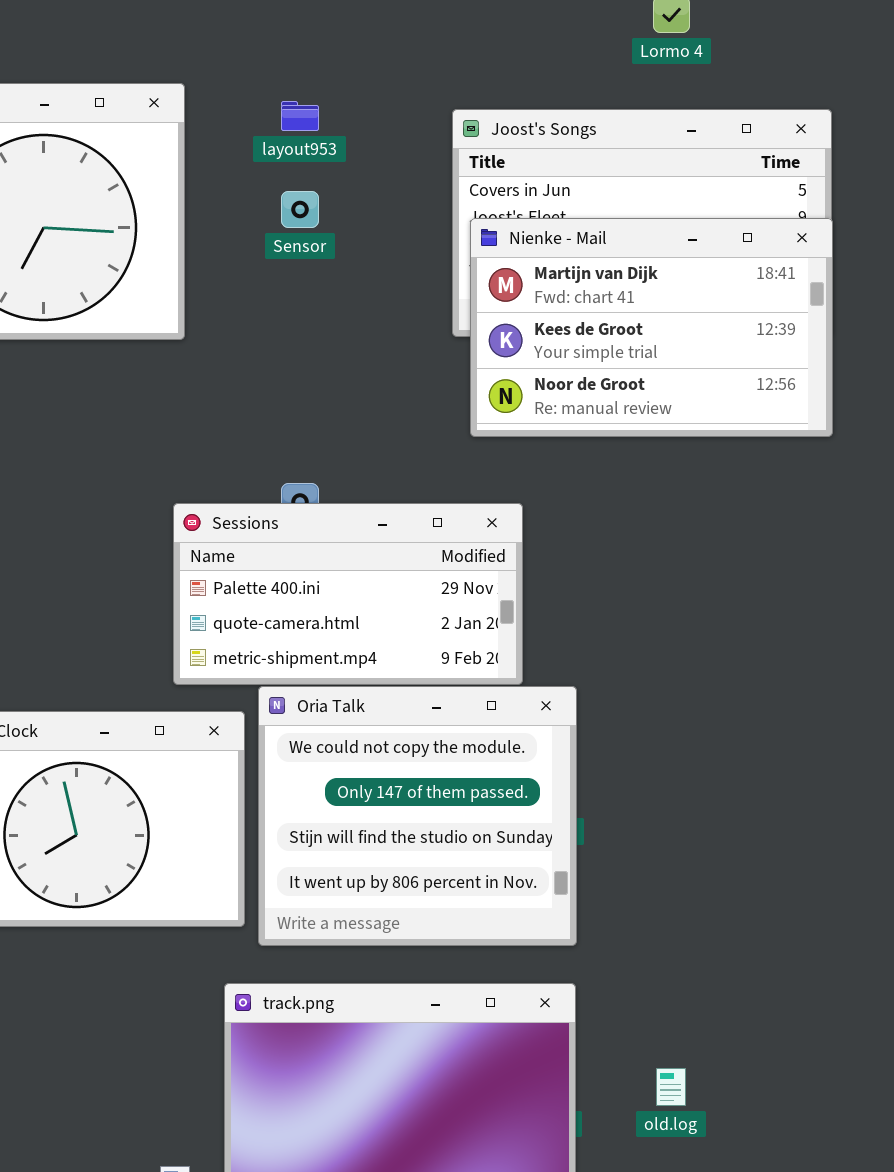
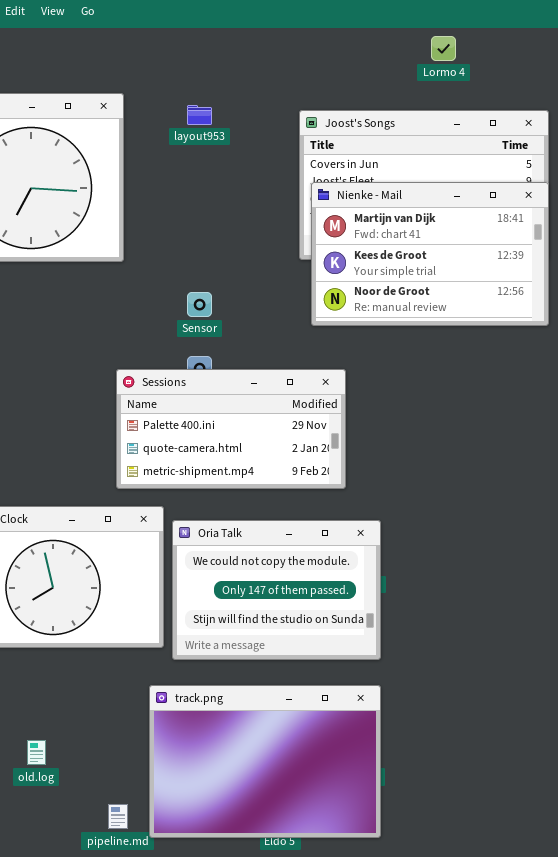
Sensor: [281,191,319,228] -> [187,292,212,317], moved
Oria Talk: [258,686,577,946] -> [172,520,381,660], resized
old.log: [656,1068,686,1106] -> [27,740,46,765], moved

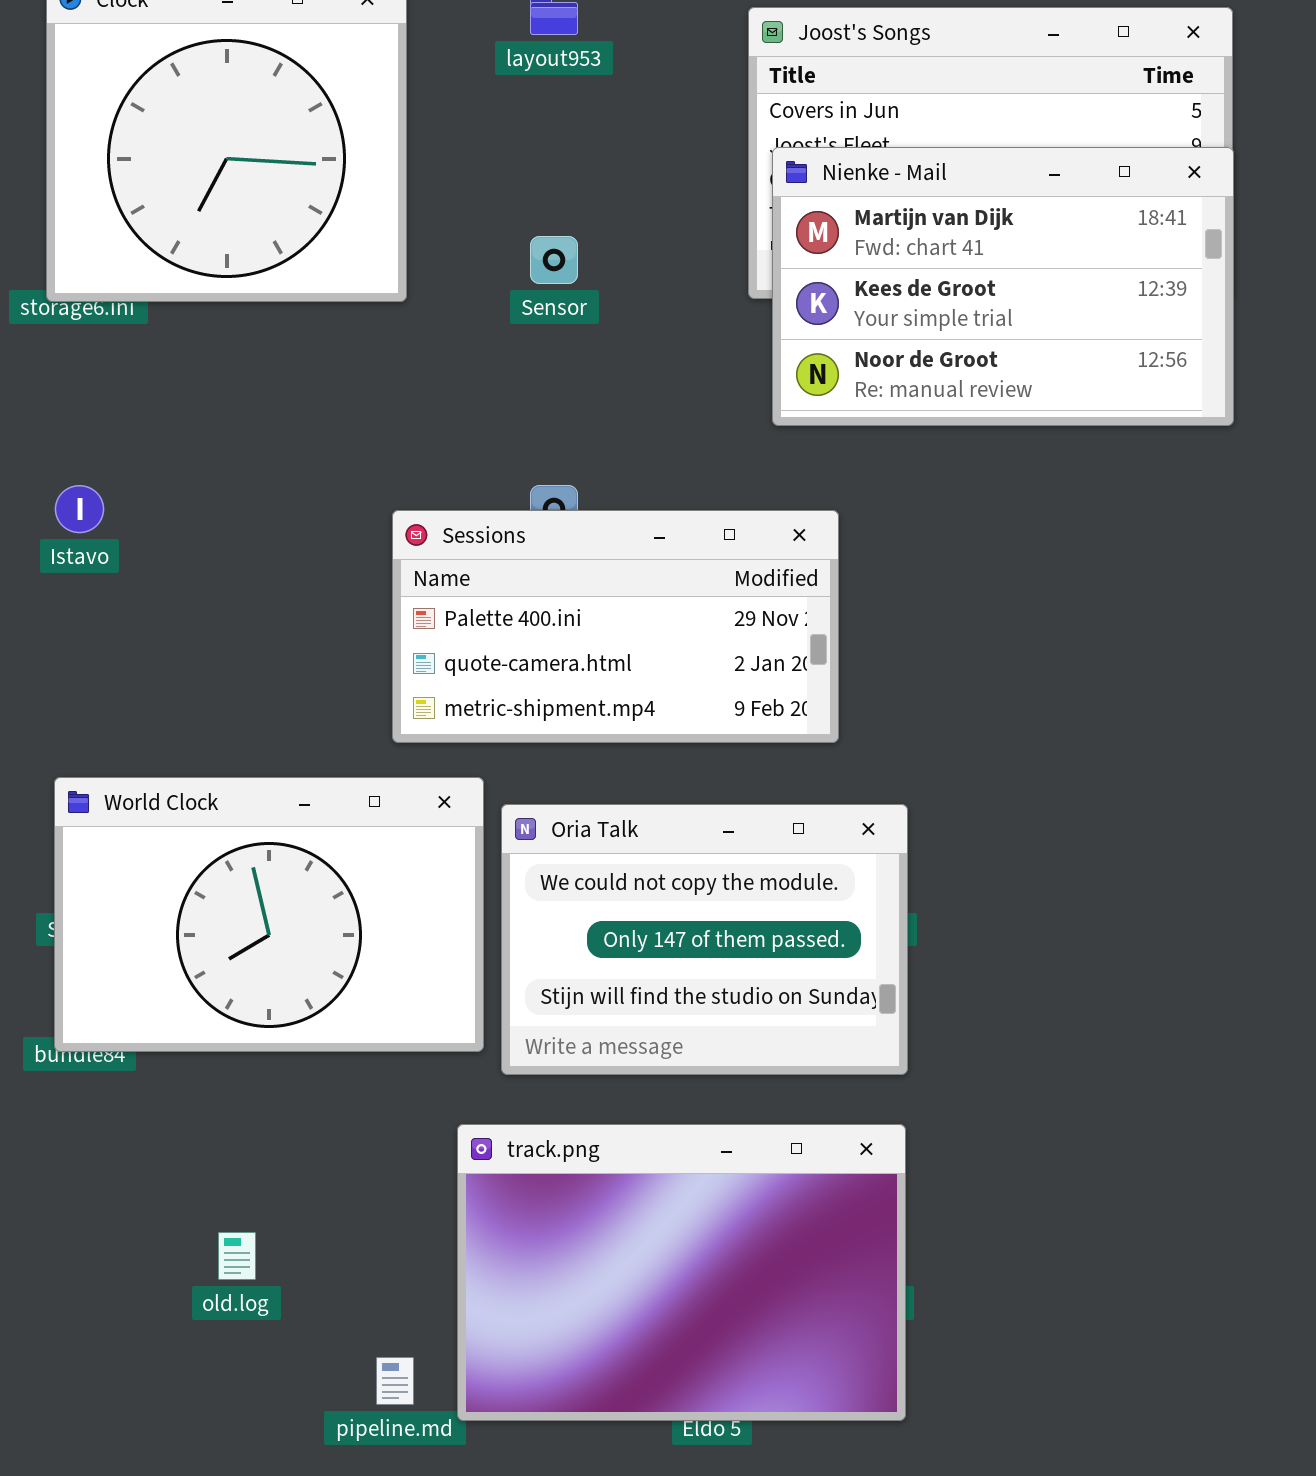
Sensor: [187,292,212,317] -> [530,236,578,284], moved

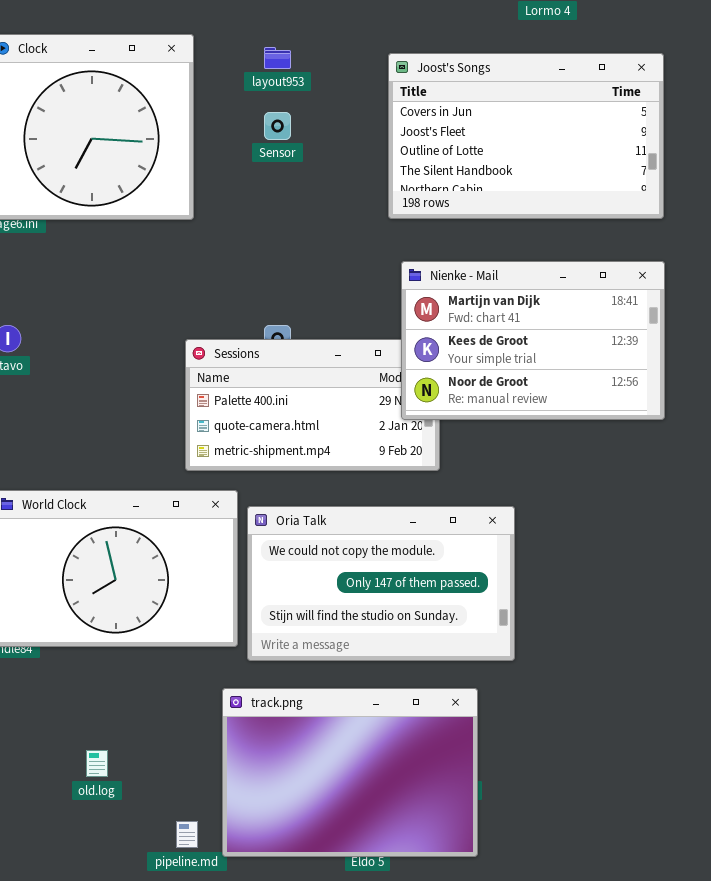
Nienke - Mail: [772,147,1234,426] -> [401,261,665,420], moved
Sensor: [530,236,578,284] -> [264,112,291,140], moved
Oria Talk: [501,804,908,1075] -> [247,506,515,661], resized

